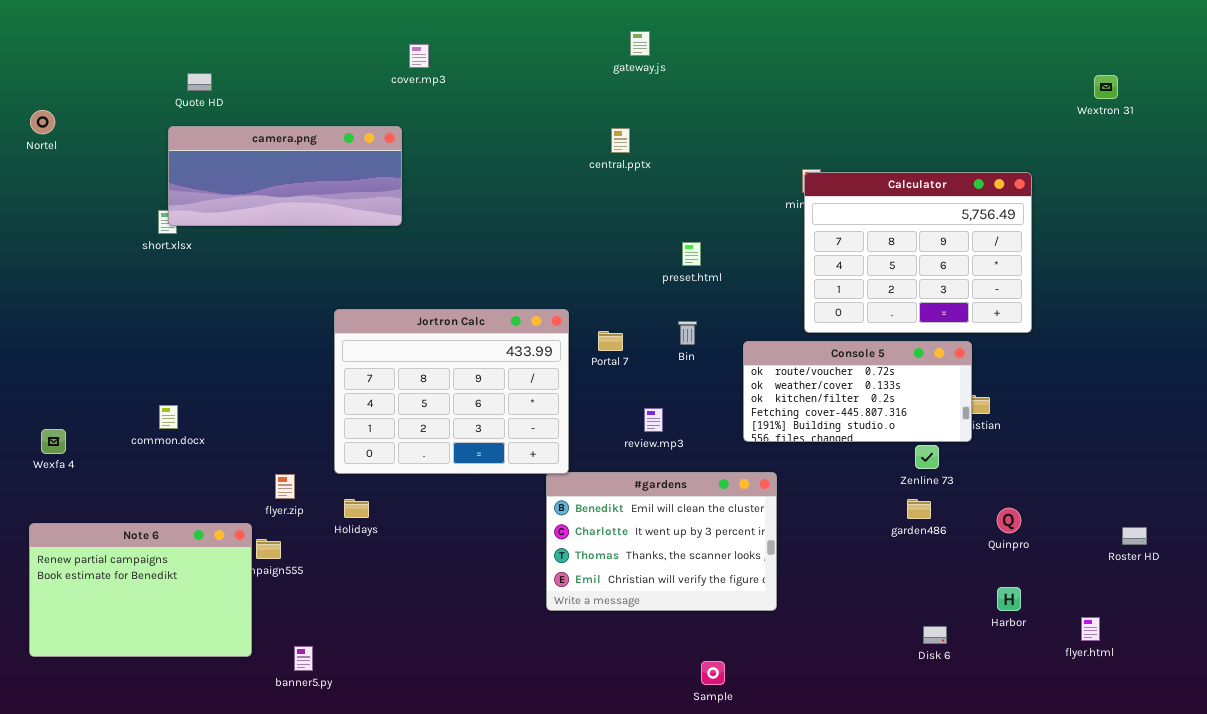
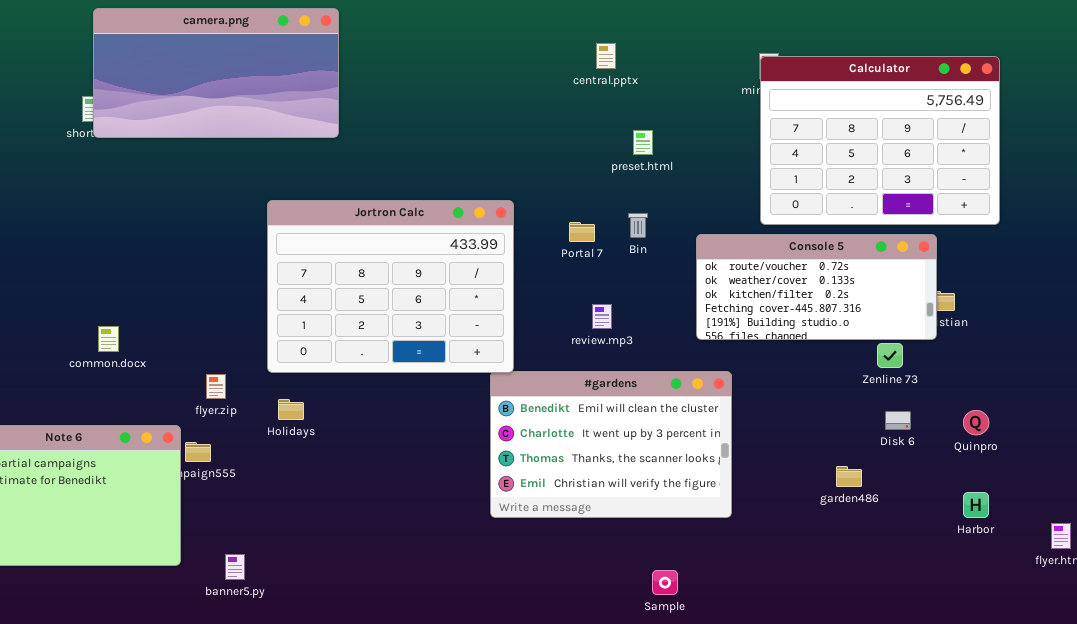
camera.png: [168,126,402,226] -> [93,8,339,138], resized
central.pptx: [611,128,630,153] -> [596,43,616,69], moved
Portal 7: [598,331,623,351] -> [569,222,595,242], moved
common.docx: [159,405,178,429] -> [98,326,119,352], moved
garden486: [907,499,931,519] -> [836,466,862,487], moved
Disk 6: [923,626,947,644] -> [885,411,911,430], moved

